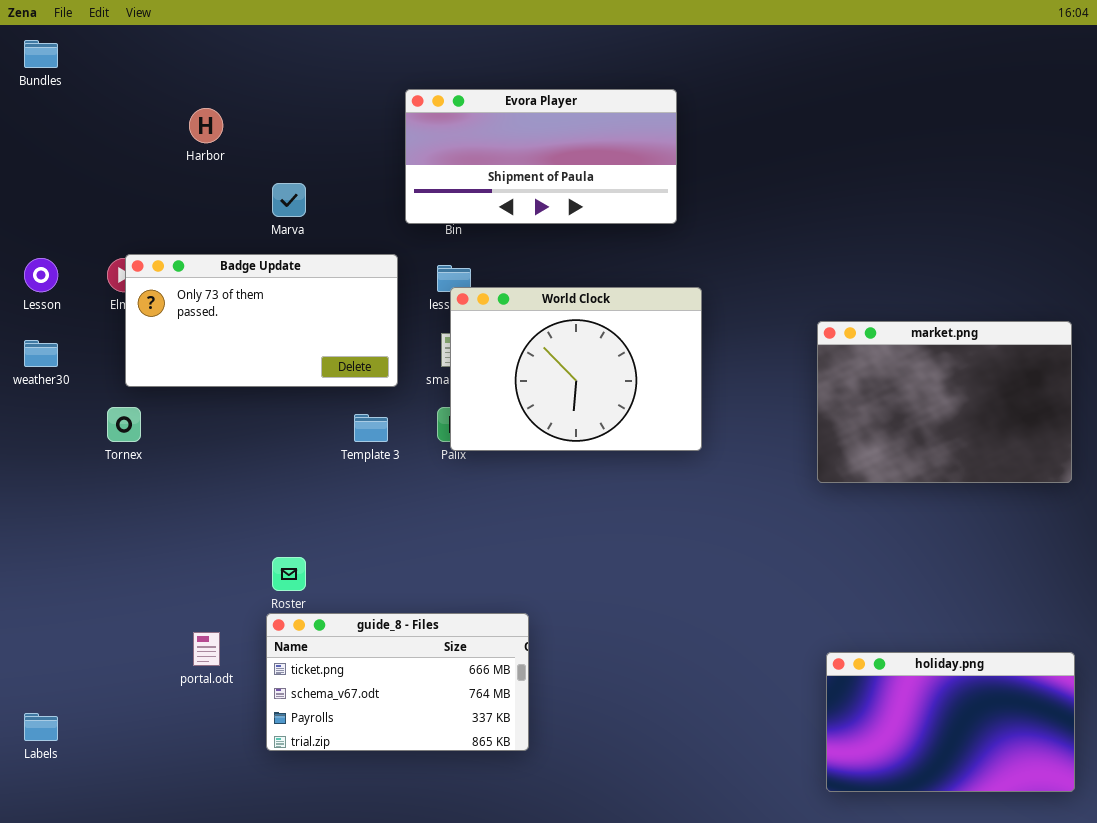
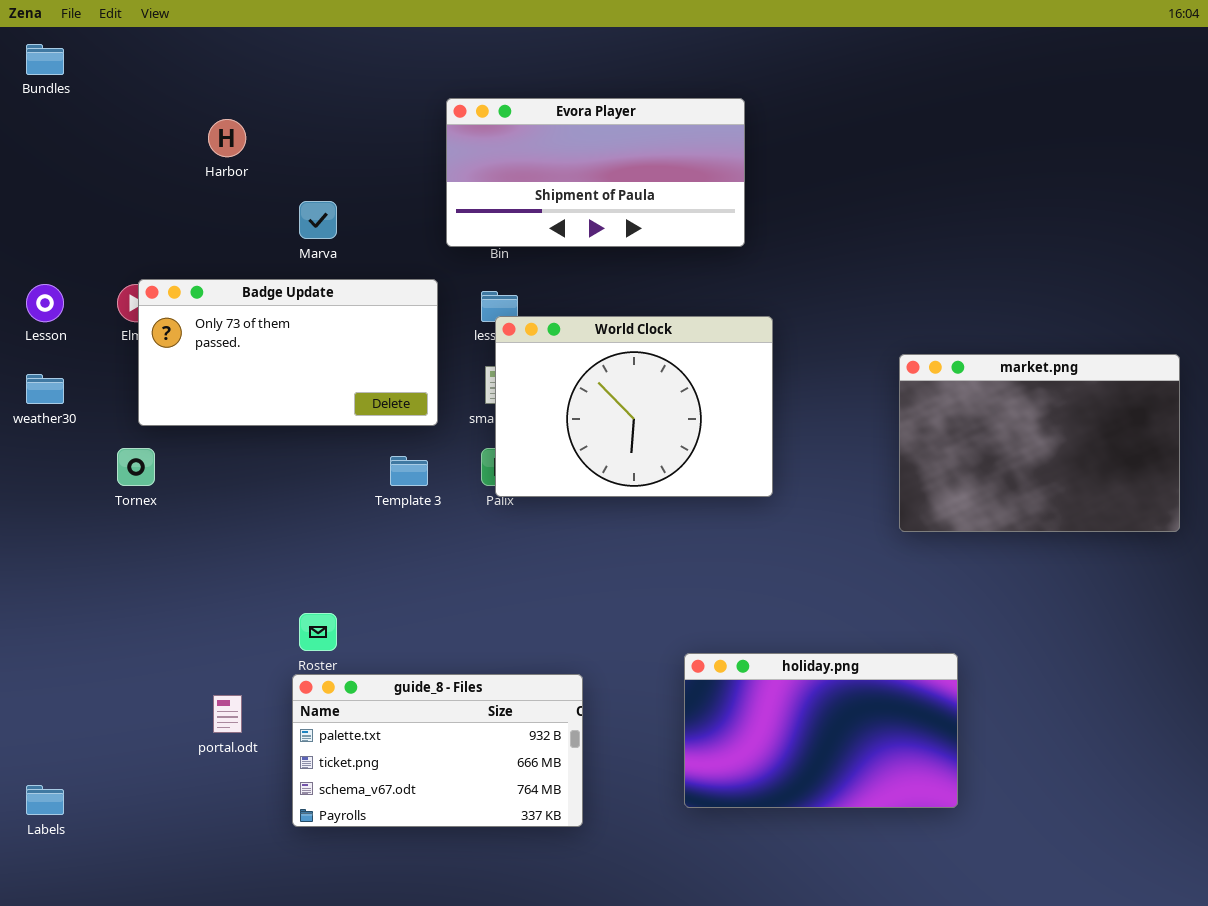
guide_8 - Files: [266,613,529,751] -> [292,674,583,827], scrolled up 1 row
holiday.png: [826,652,1075,792] -> [684,653,958,808], moved

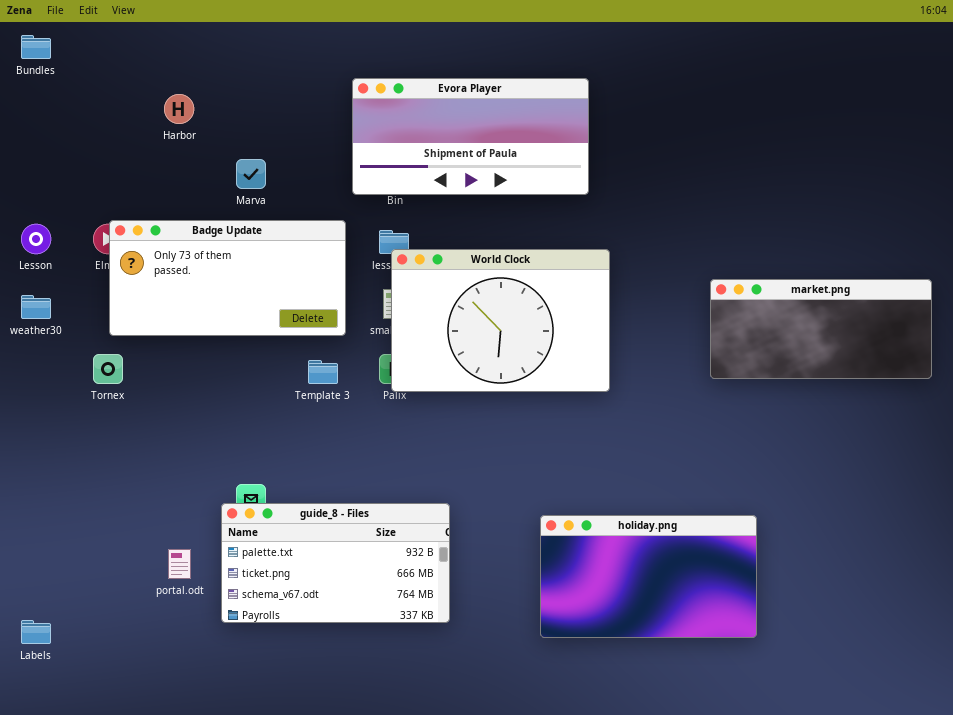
market.png: [899,354,1180,532] -> [710,279,932,379], resized
guide_8 - Files: [292,674,583,827] -> [221,503,450,623], moved

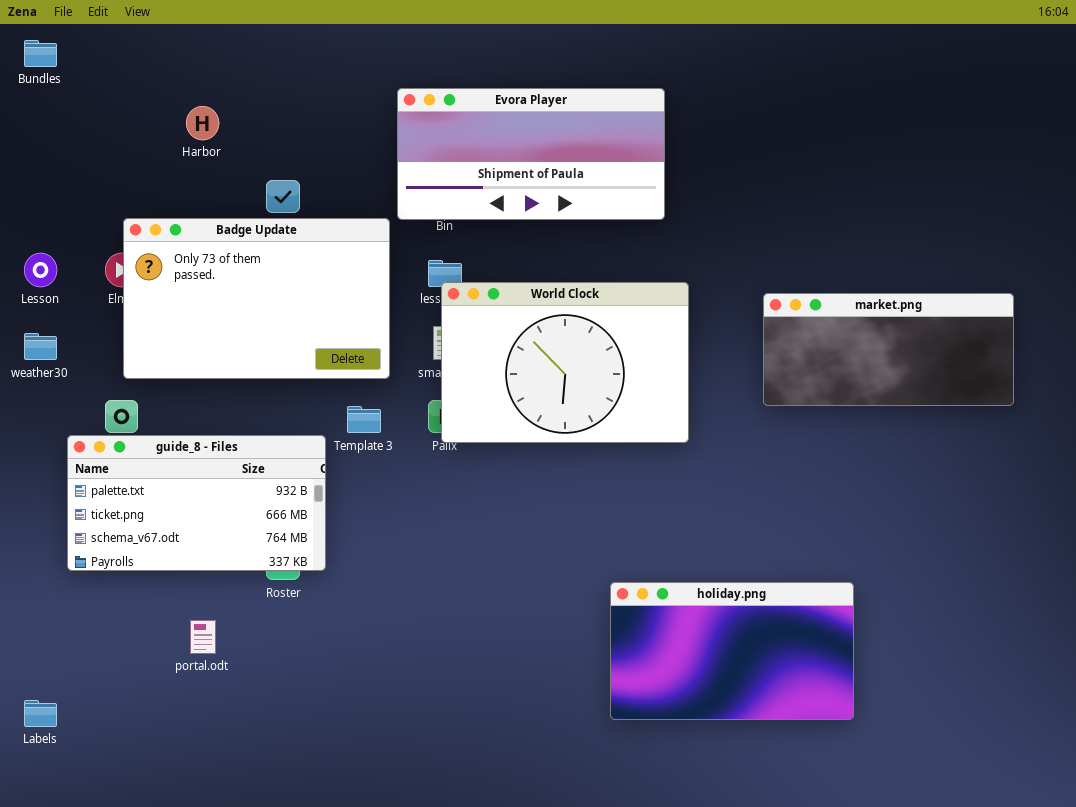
Badge Update: [109,220,346,336] -> [123,218,390,379], resized
market.png: [710,279,932,379] -> [763,293,1014,406], moved
guide_8 - Files: [221,503,450,623] -> [67,435,326,571], moved

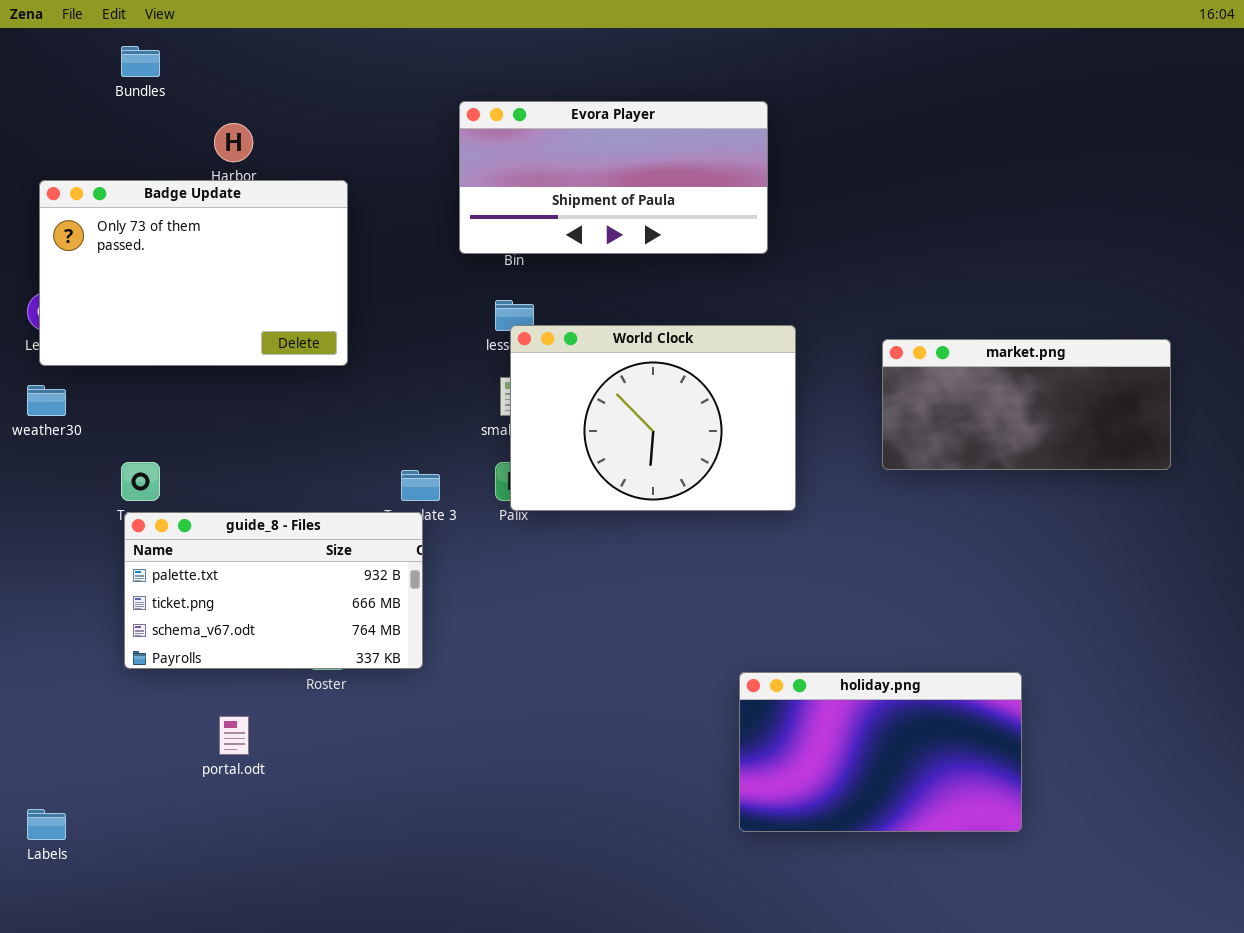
Bundles: [24,40,57,67] -> [121,46,160,77], moved
Badge Update: [123,218,390,379] -> [39,180,348,366], moved
guide_8 - Files: [67,435,326,571] -> [124,512,423,669], moved
holiday.png: [610,582,854,720] -> [739,672,1022,832], moved

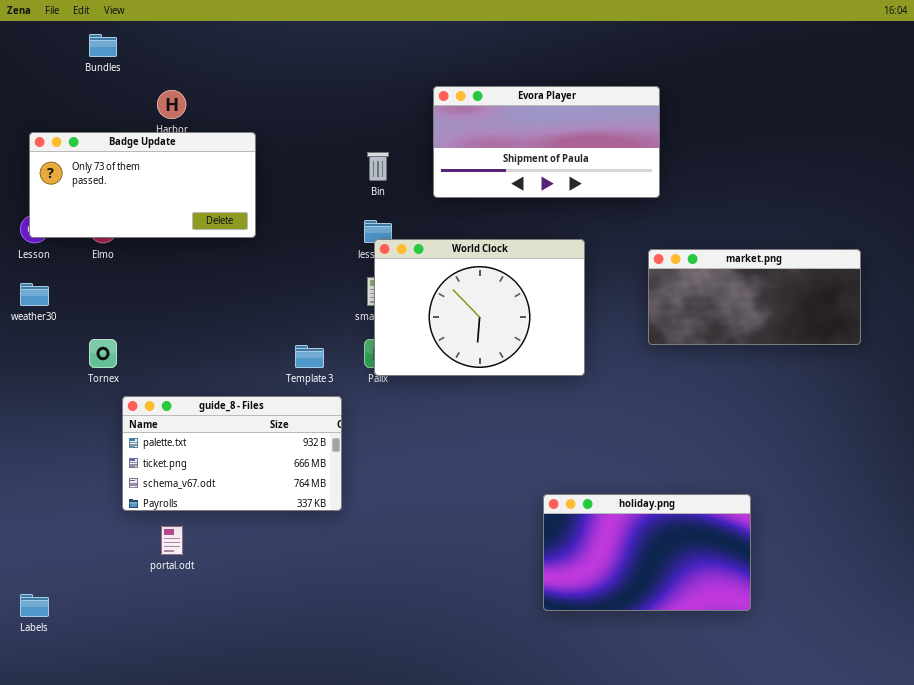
Evora Player: [459,101,768,254] -> [433,86,660,198], moved
Badge Update: [39,180,348,366] -> [29,132,256,238], resized
guide_8 - Files: [124,512,423,669] -> [122,396,342,511], moved

